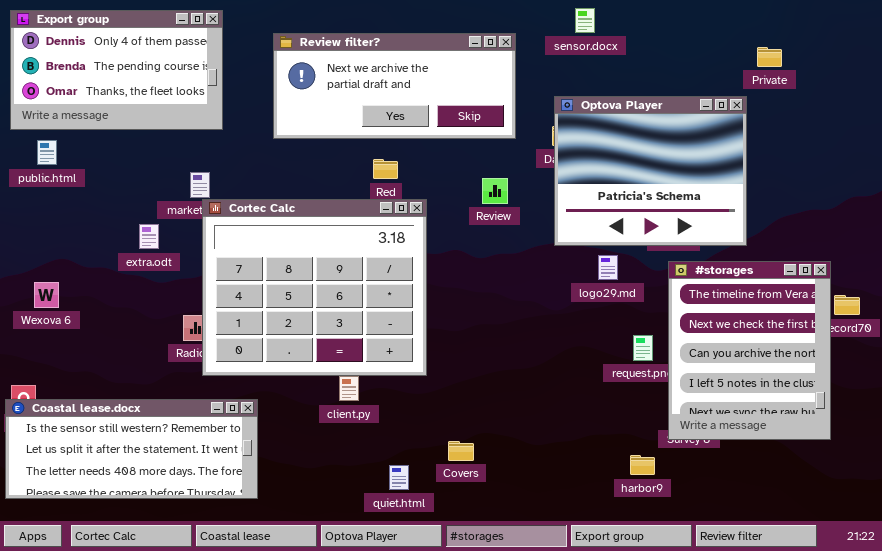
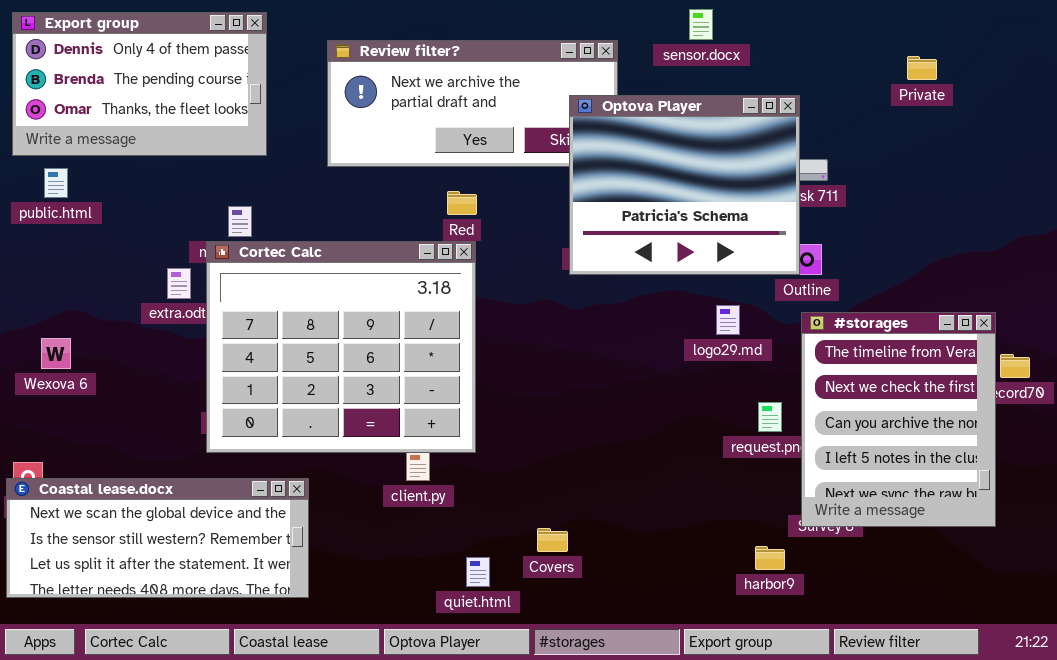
Optova Player: [554,96,747,246] -> [569,95,800,275], moved
Cortec Calc: [202,199,427,376] -> [206,241,476,453], moved
Coastal lease.docx: [5,399,258,499] -> [6,478,309,598], scrolled up 1 row

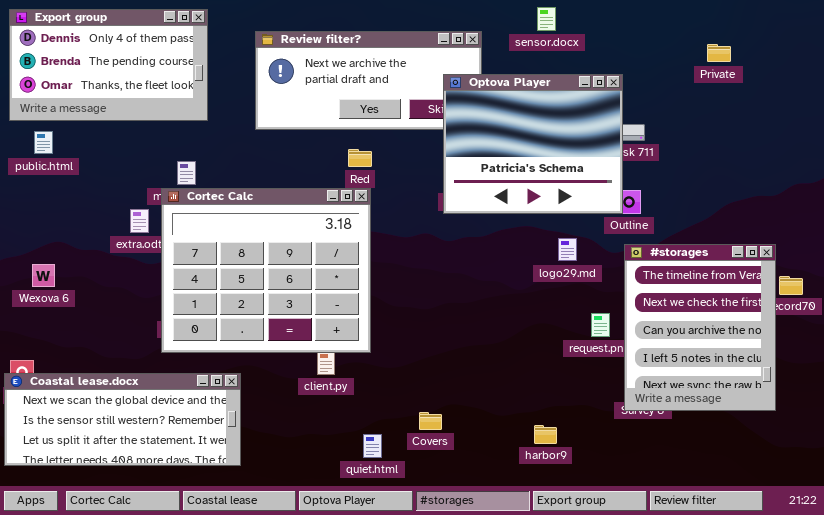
harbor9: [755,546,785,570] -> [534,425,557,444], moved

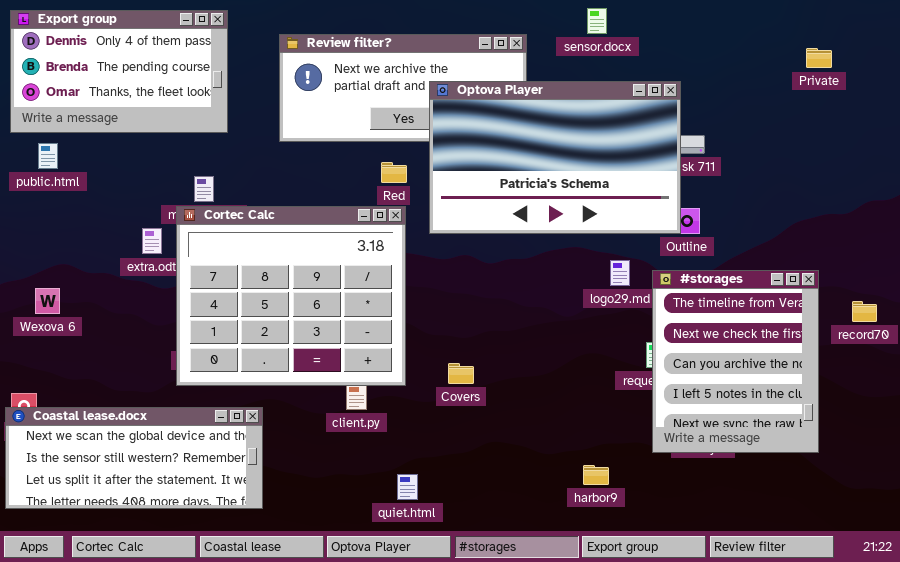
Private: [707,44,731,62] -> [806,48,832,68], moved
Optova Player: [443,74,623,214] -> [429,81,681,234], resized
#storages: [624,244,776,411] -> [652,270,819,453], moved
Covers: [419,412,442,430] -> [448,363,474,384], moved

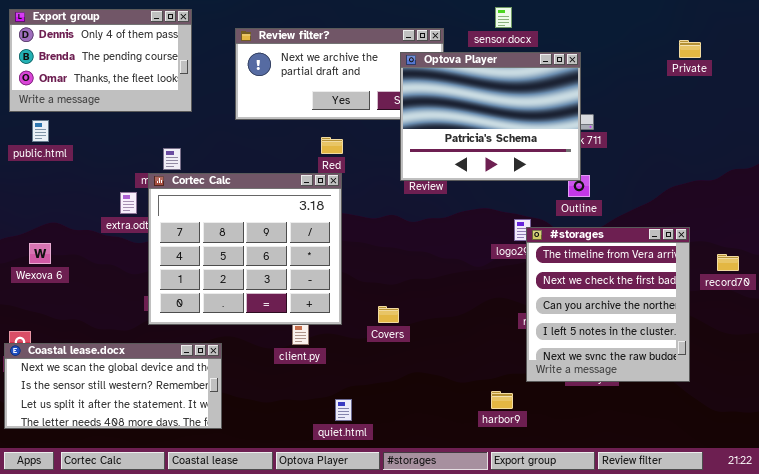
Optova Player: [429,81,681,234] -> [400,52,581,181], moved, resized
#storages: [652,270,819,453] -> [526,227,690,382], resized

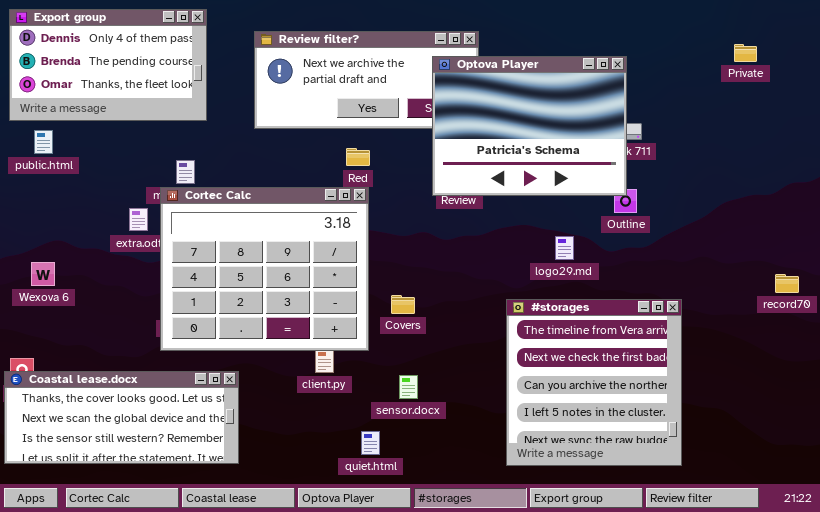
sensor.docx: [495,7,512,28] -> [399,375,418,399], moved
#storages: [526,227,690,382] -> [506,299,682,466], moved
Covers: [378,306,399,323] -> [391,295,415,314], moved
Coastal lease.docx: [4,343,222,429] -> [4,371,239,464], scrolled up 1 row

